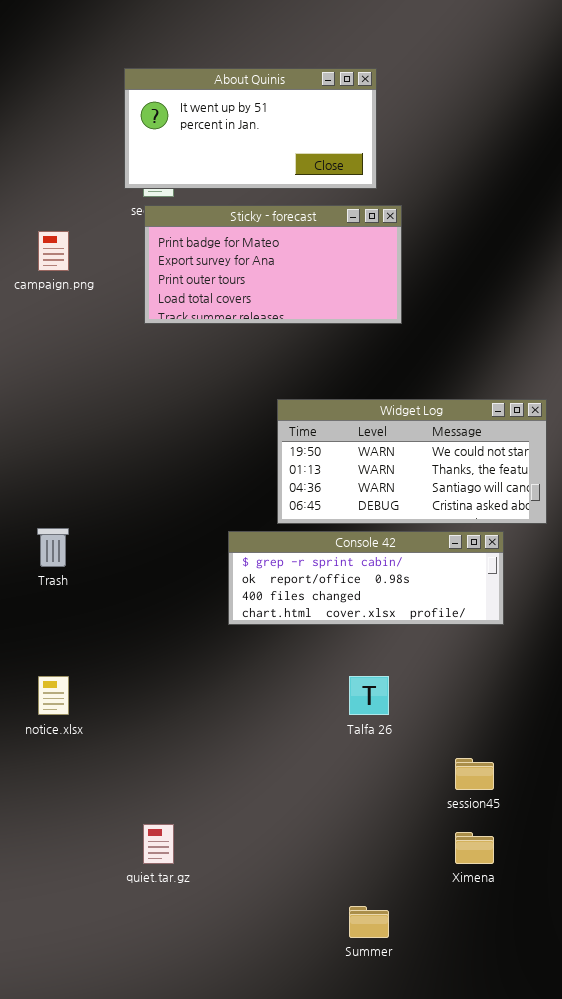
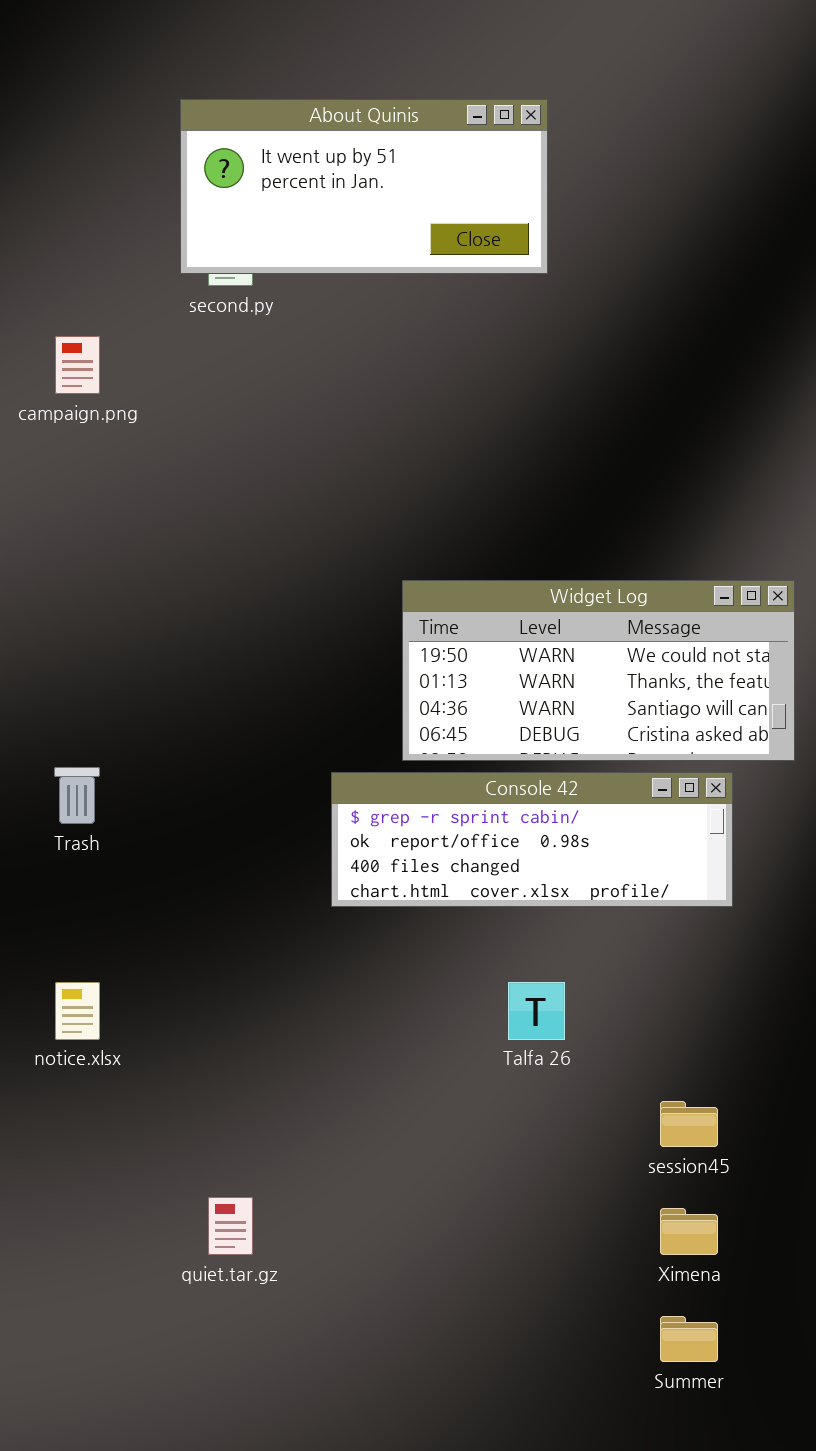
Sticky - forecast: [144,205,402,324] -> none, closed
Summer: [349,906,389,938] -> [660,1316,718,1362], moved

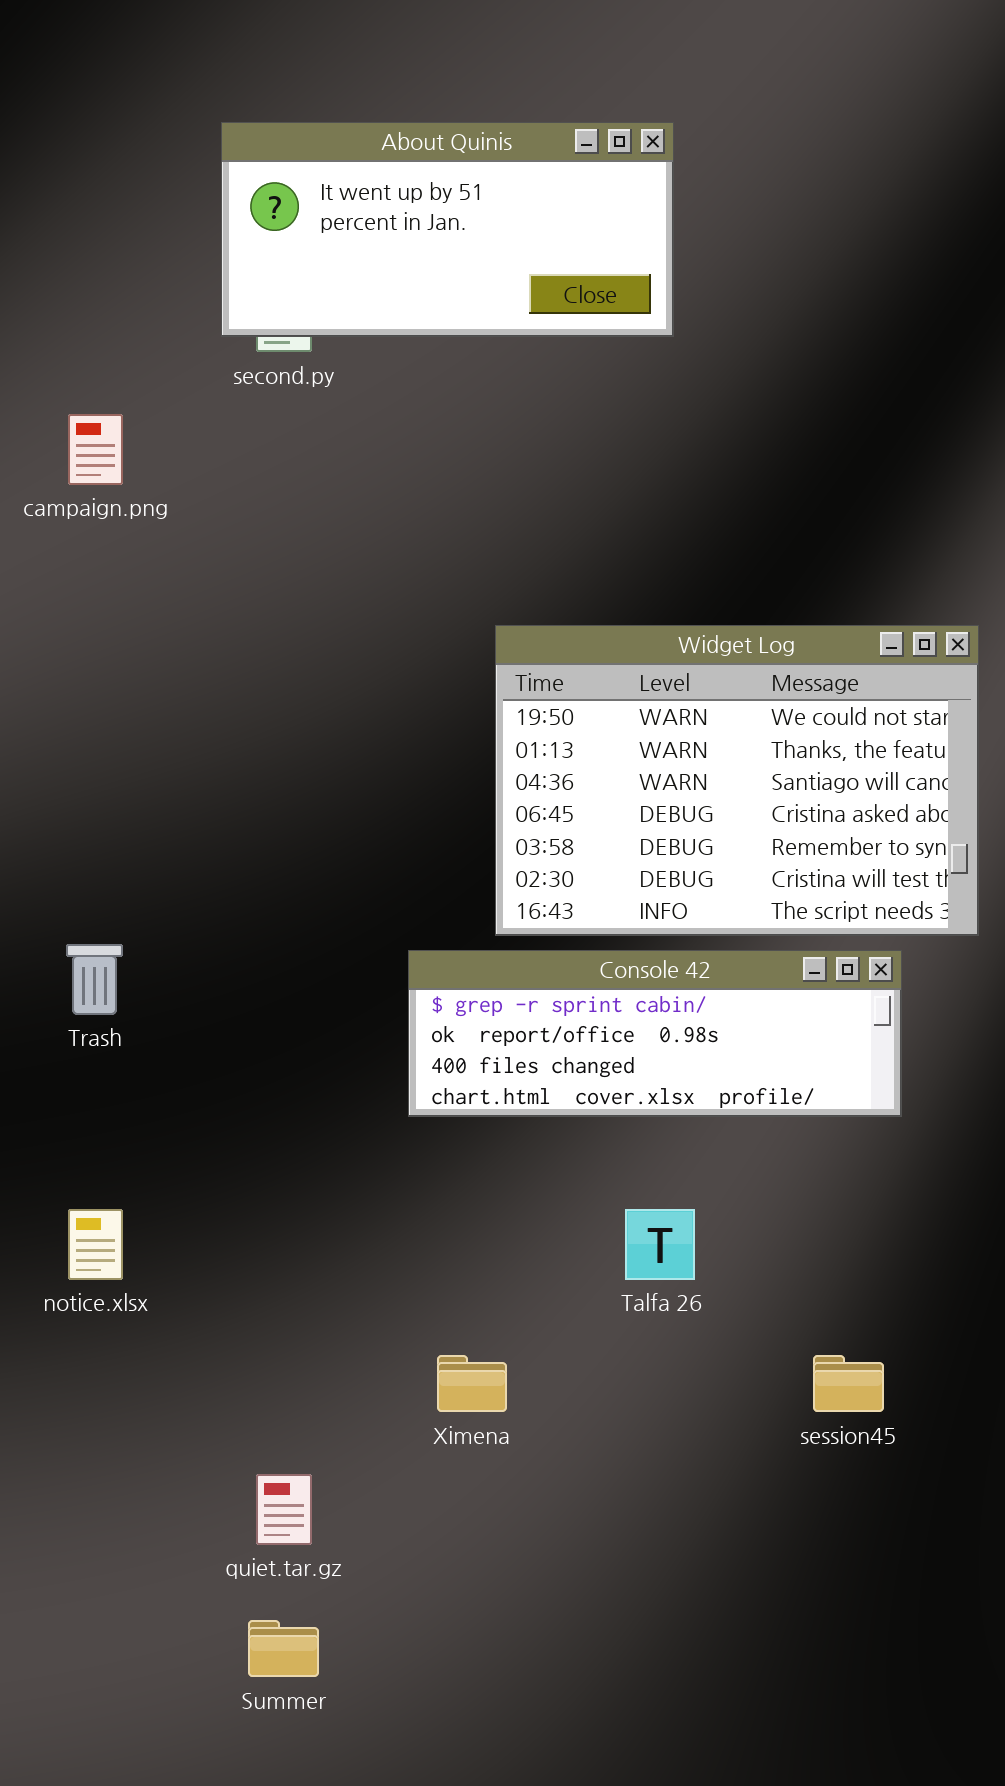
Widget Log: [402,580,795,761] -> [495,625,979,936], resized
Ximena: [660,1208,718,1255] -> [437,1355,507,1412], moved
Summer: [660,1316,718,1362] -> [248,1620,319,1677], moved

